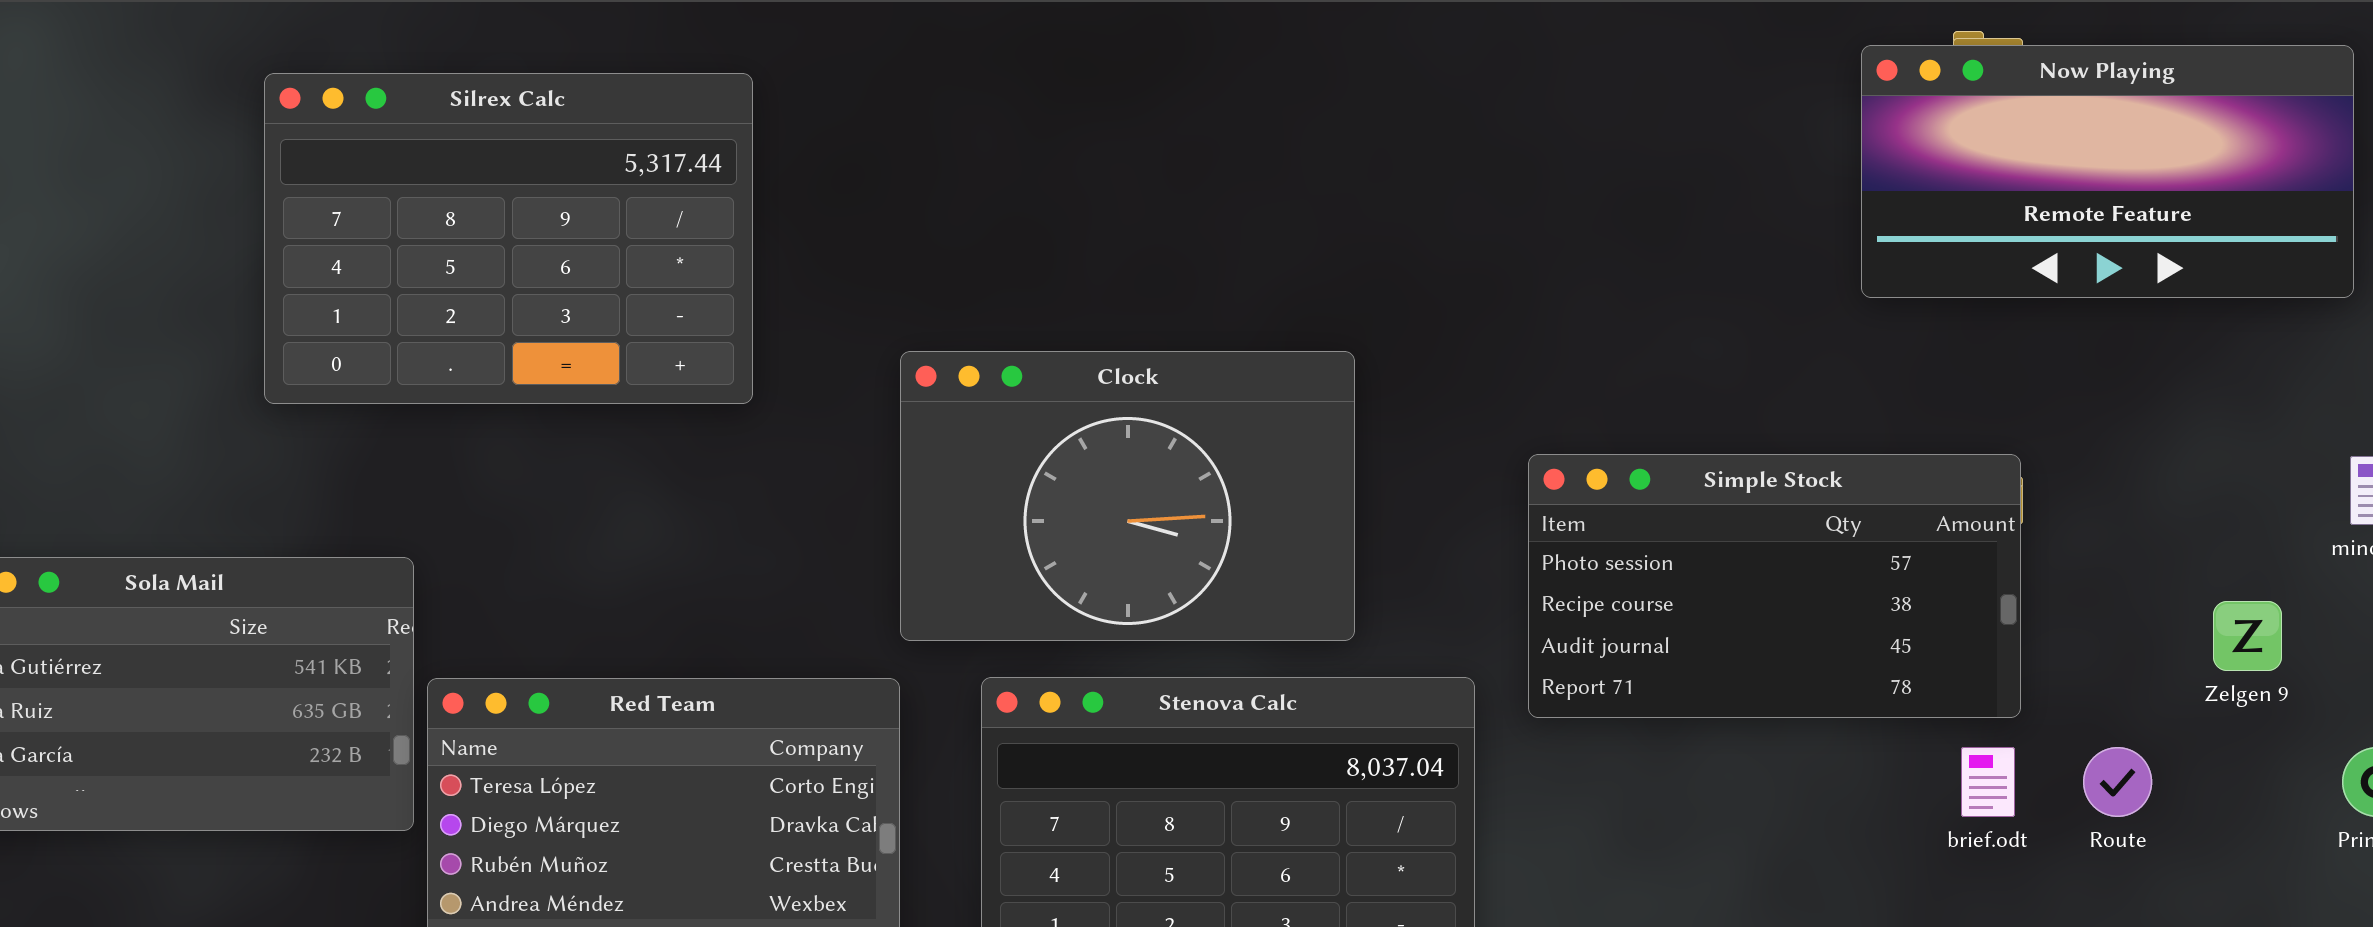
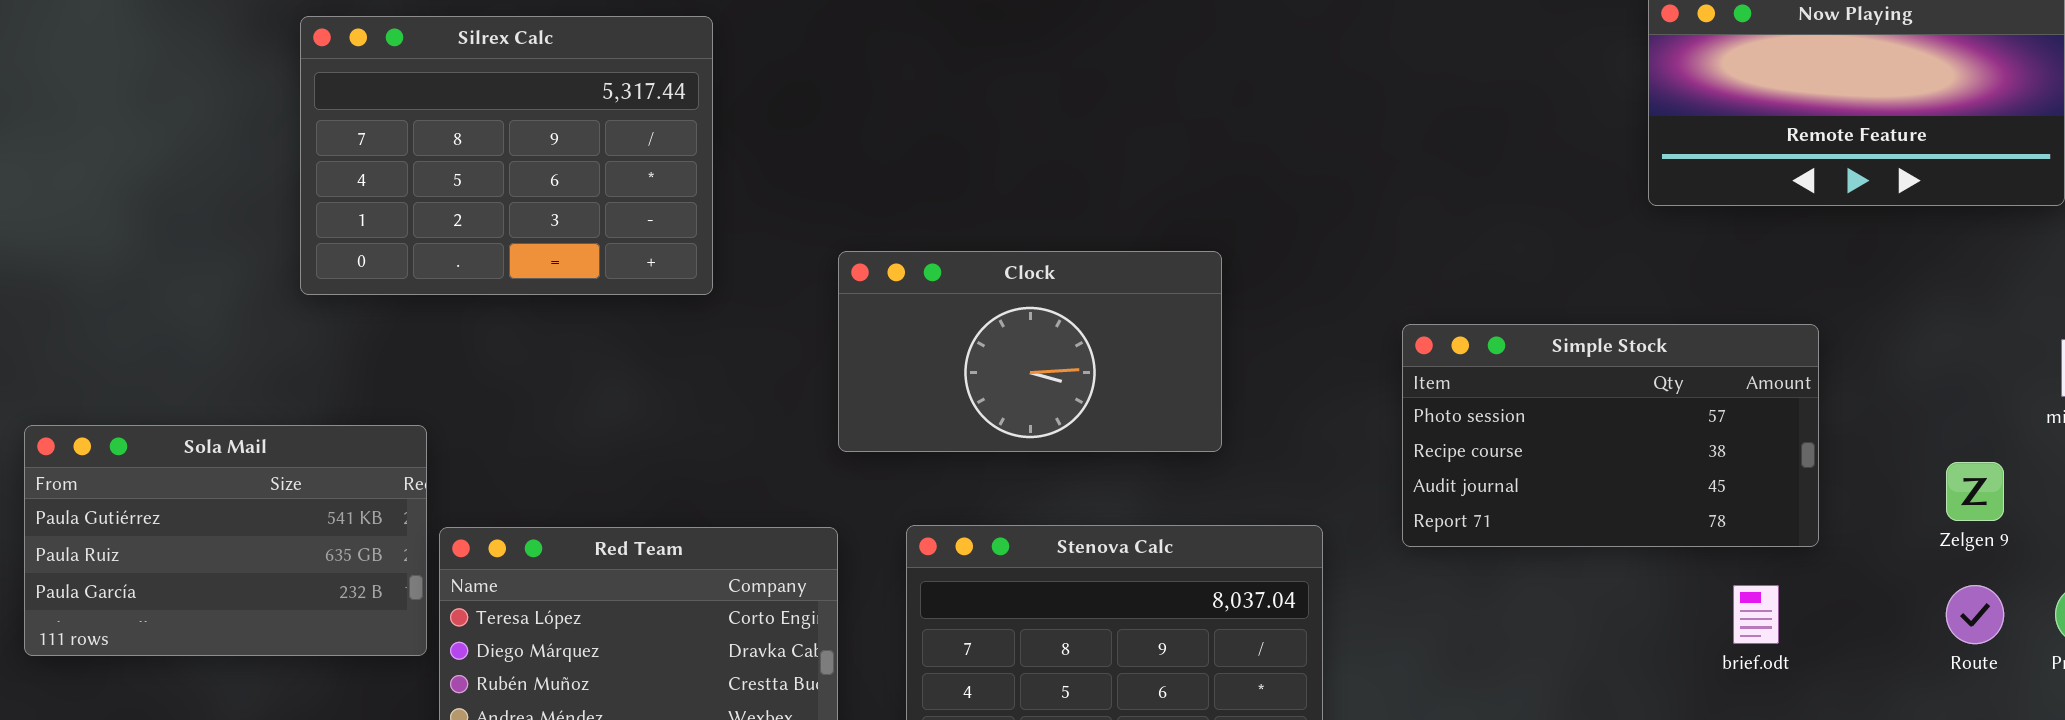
Clock: [900,351,1355,641] -> [838,251,1222,452], resized
Simple Stock: [1528,454,2021,718] -> [1402,324,1819,547], moved
Route: [2083,747,2152,817] -> [1946,585,2004,644], moved

